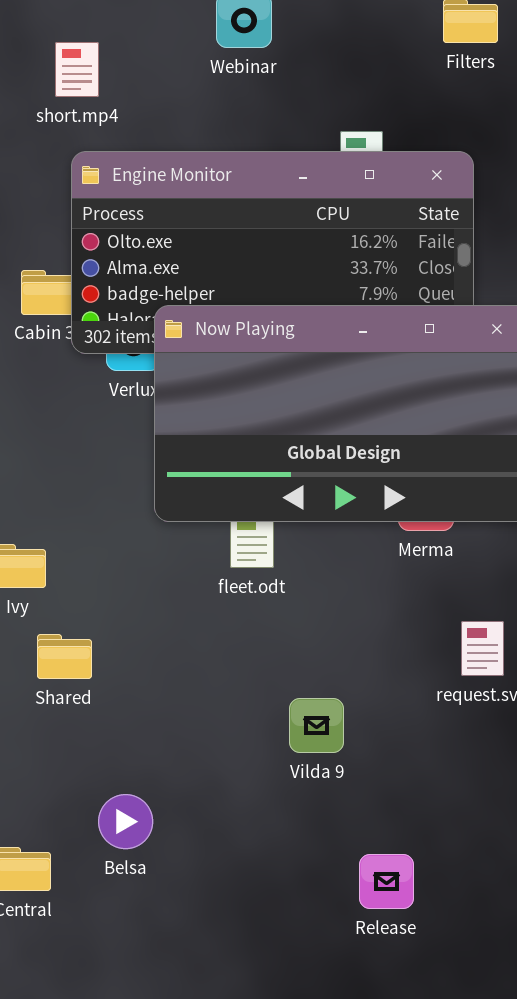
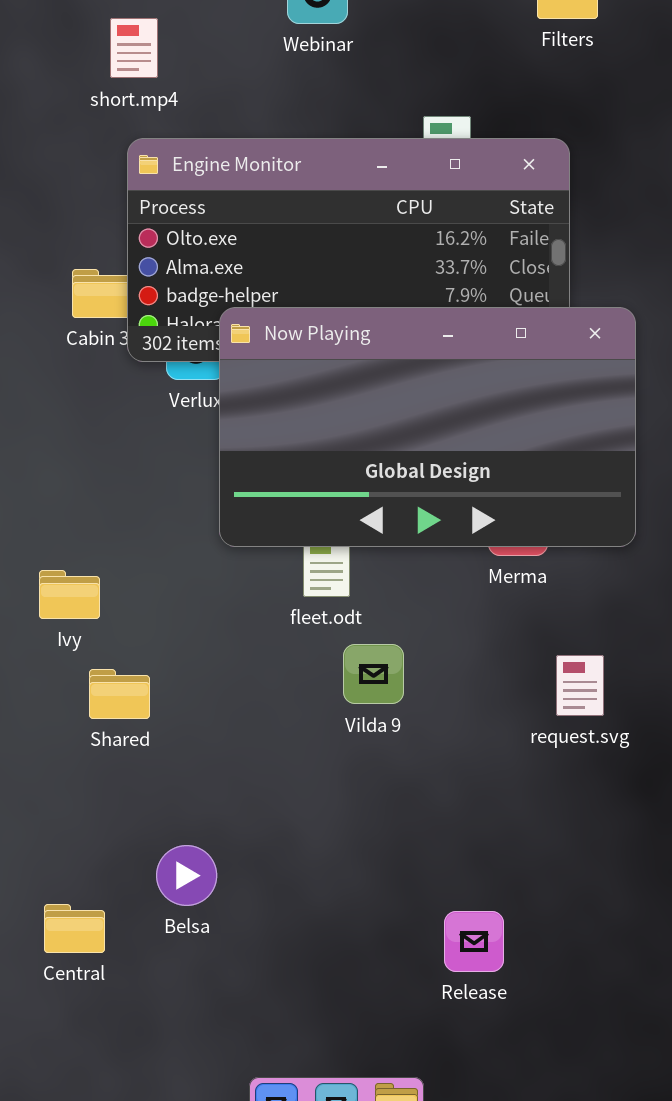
Vilda 9: [289,698,344,753] -> [343,644,404,704], moved

